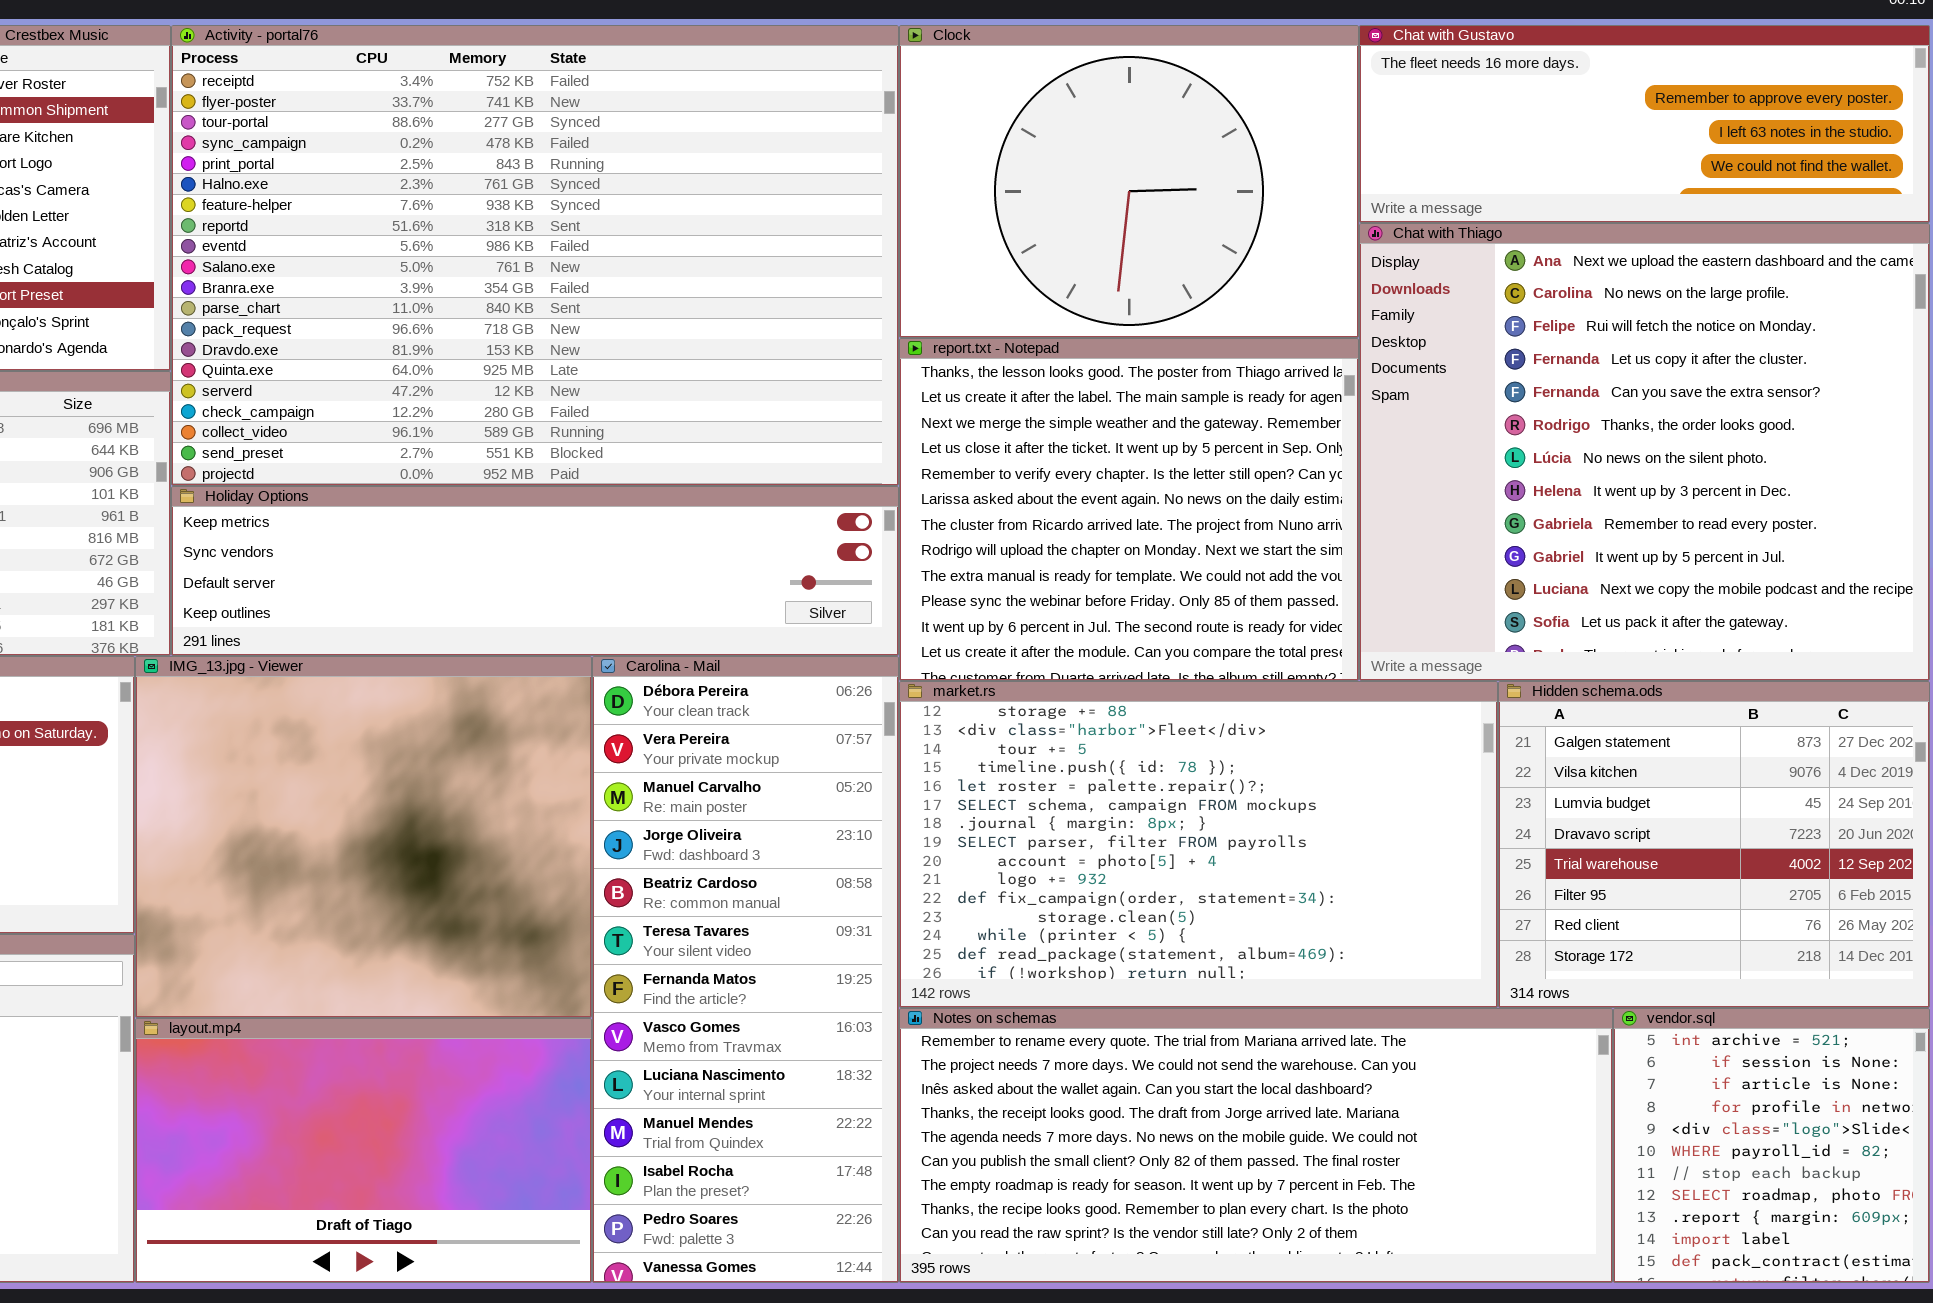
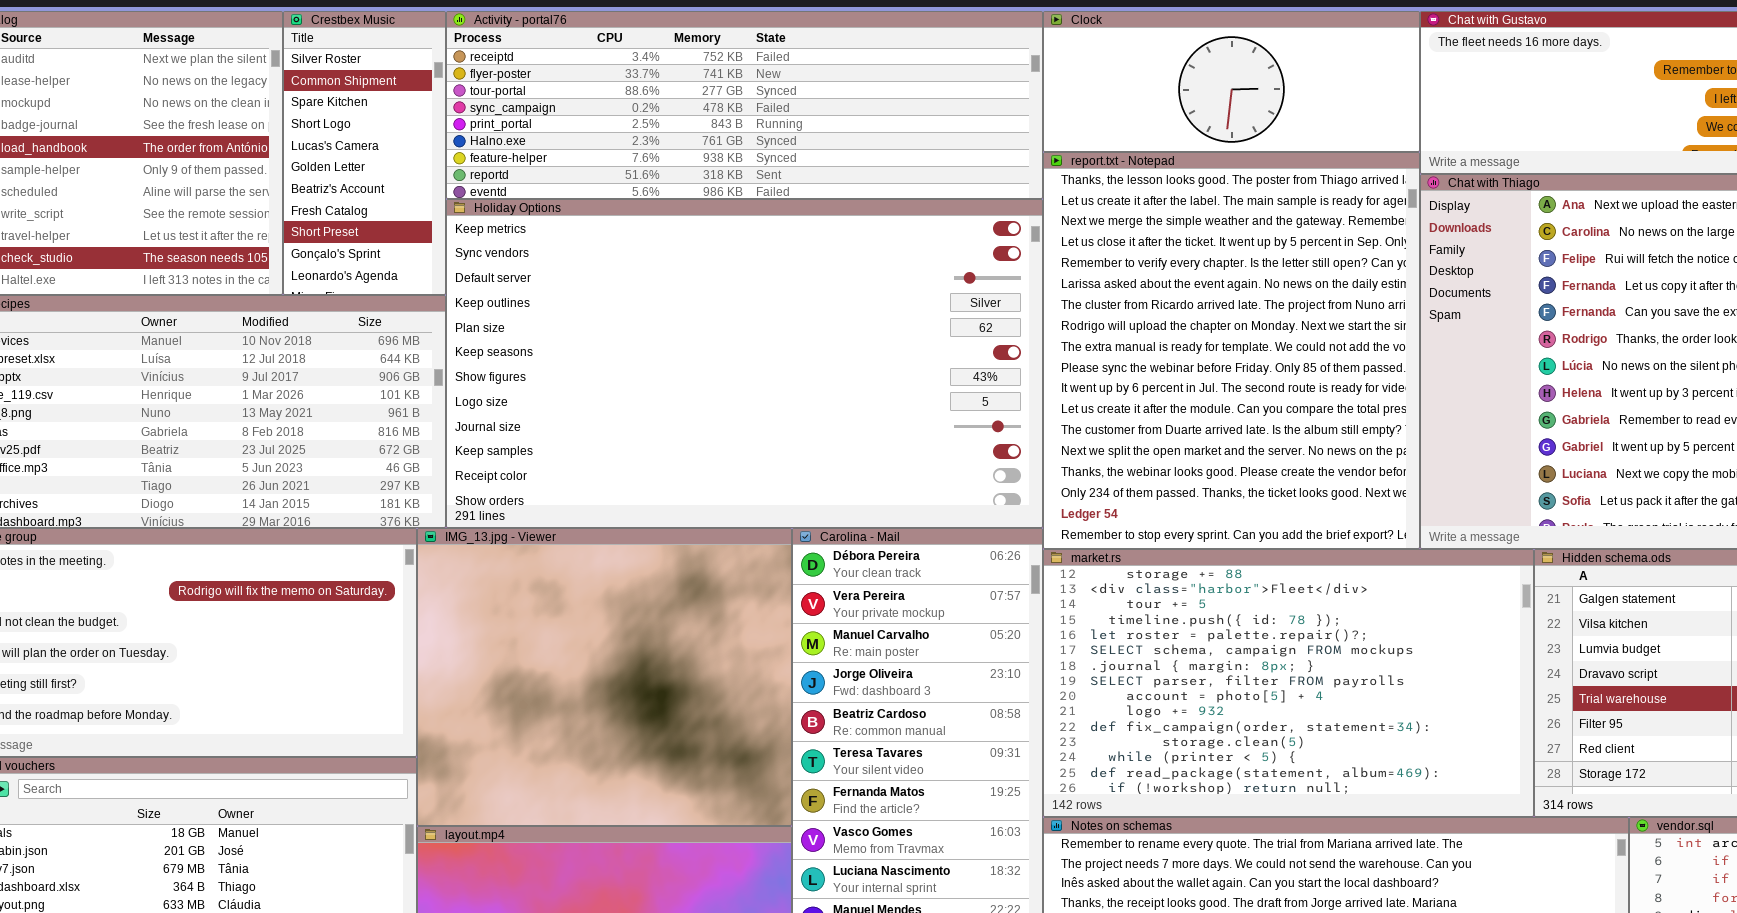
Activity - portal76: [171,25,899,486] -> [446,11,1043,199], resized
Clock: [899,25,1359,338] -> [1043,11,1420,152], resized
report.txt - Notepad: [899,338,1359,681] -> [1043,152,1420,549], resized
Holiday Options: [171,486,899,656] -> [446,199,1043,528], resized

